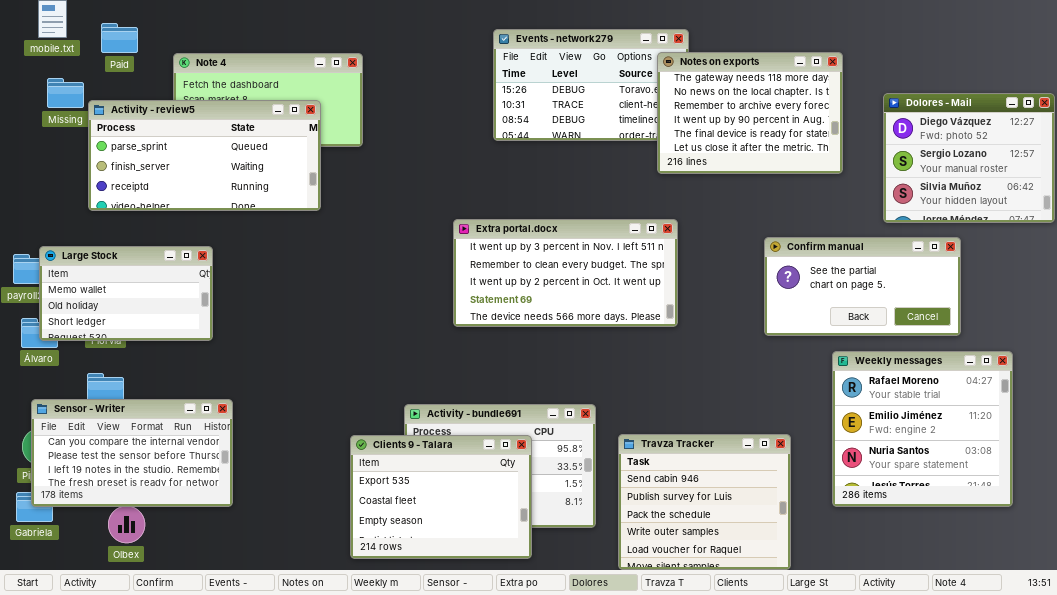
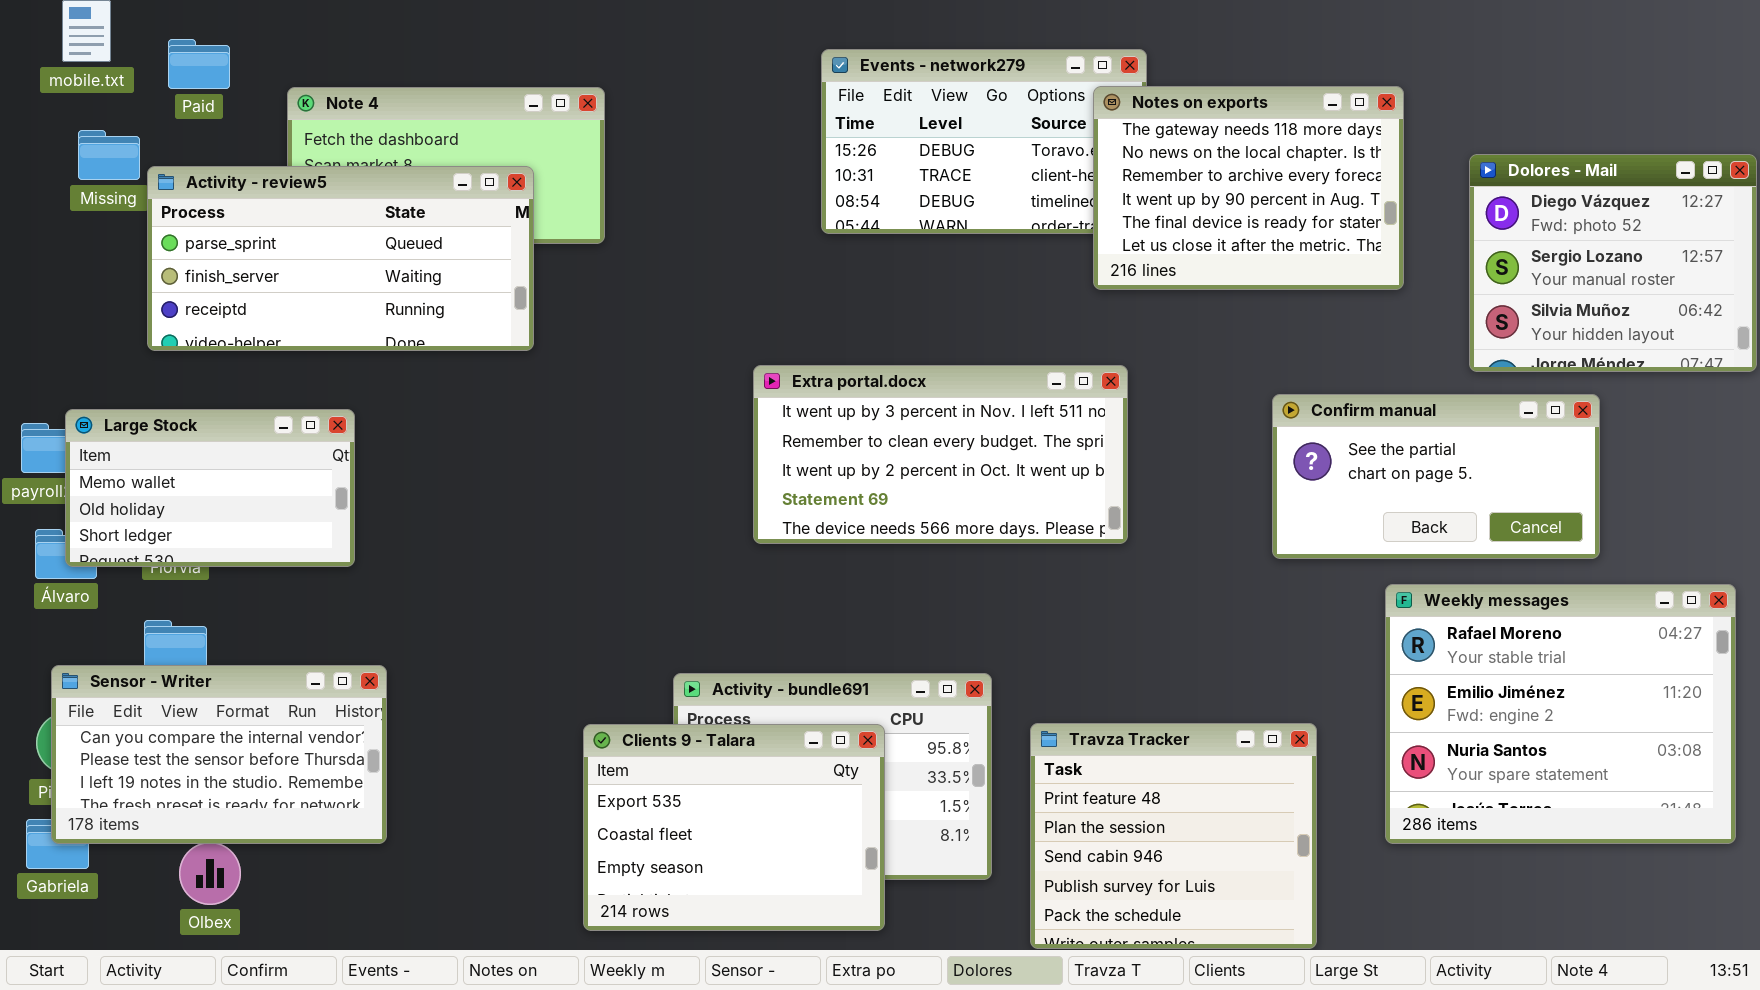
Weekly messages: [832,351,1013,507] -> [1385,584,1736,844], resized
Travza Tracker: [618,434,791,570] -> [1030,723,1317,949], scrolled up 2 rows

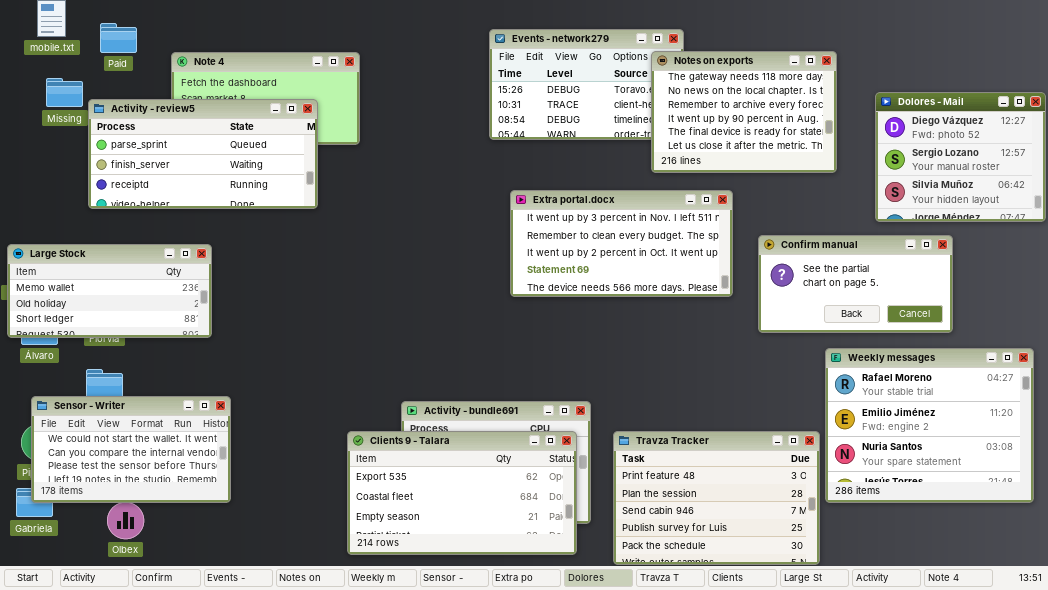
Extra portal.docx: [753,365,1128,544] -> [510,190,733,297], moved
Large Stock: [65,409,355,567] -> [7,244,212,338], resized
Sensor - Writer: [51,665,387,844] -> [31,396,231,503], scrolled up 1 row
Travza Tracker: [1030,723,1317,949] -> [613,431,820,565], resized
Clients 9 - Talara: [583,724,885,931] -> [347,431,577,555], resized

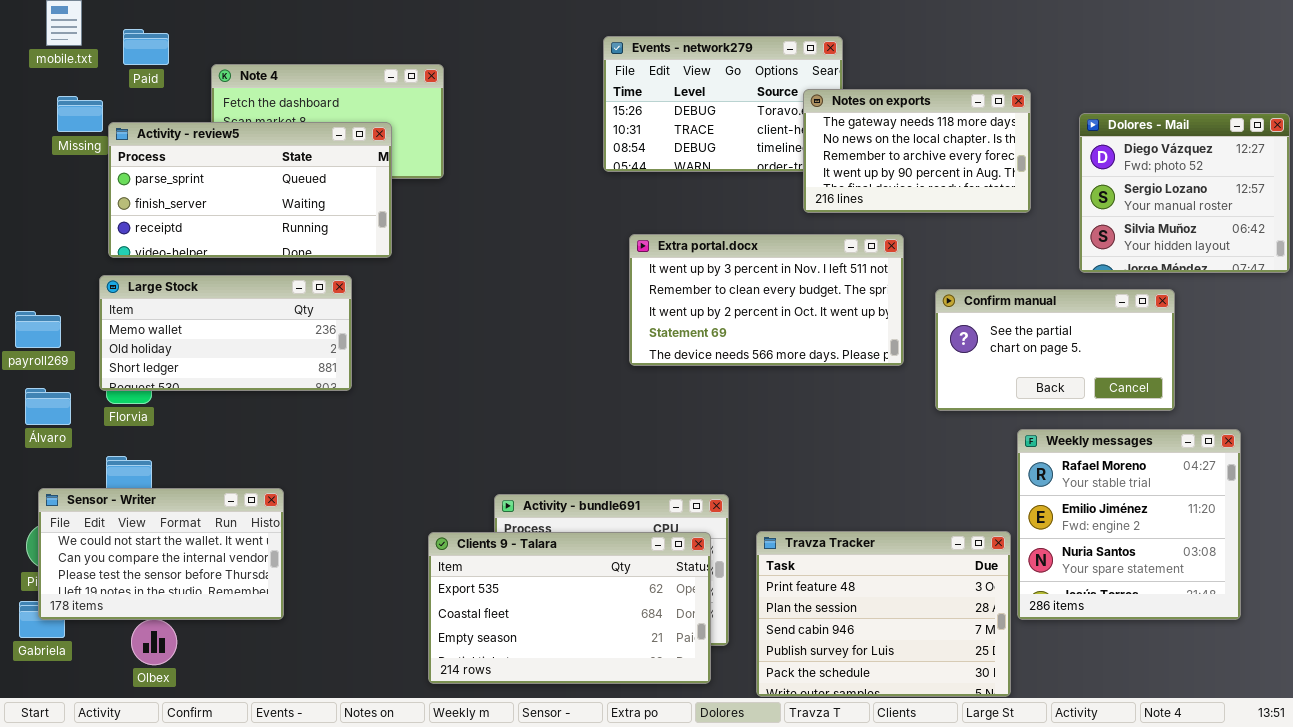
Notes on exports: [651,51,837,173] -> [803,89,1031,213], resized
Large Stock: [7,244,212,338] -> [99,275,352,391], moved
Weekly messages: [825,348,1034,503] -> [1017,429,1241,620], resized

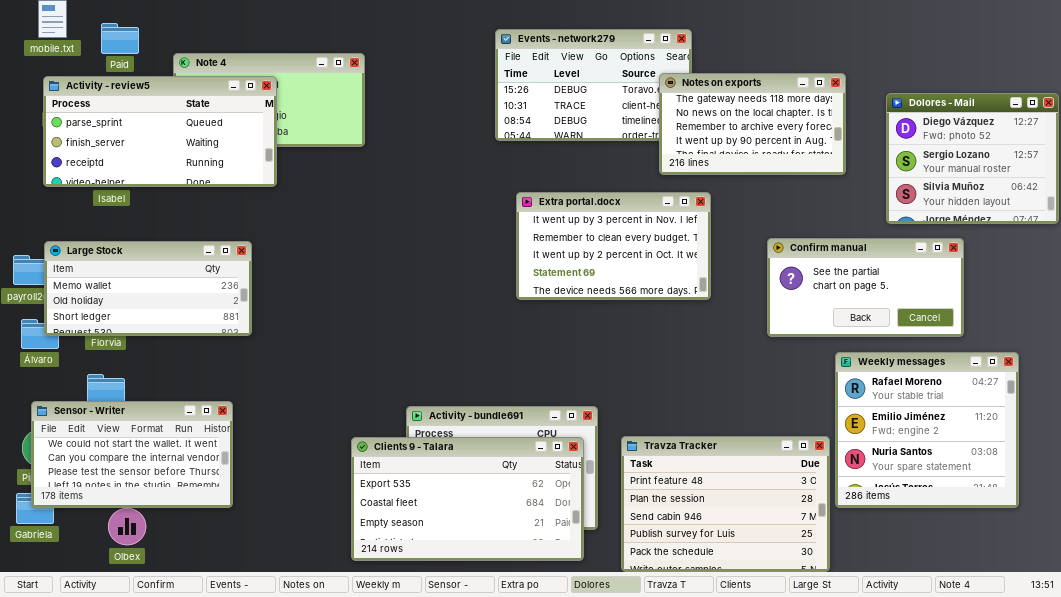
Activity - review5: [108,122,392,258] -> [43,76,277,187], moved
Extra portal.docx: [629,234,904,366] -> [516,192,711,300], resized
Large Stock: [99,275,352,391] -> [44,241,252,336], moved

